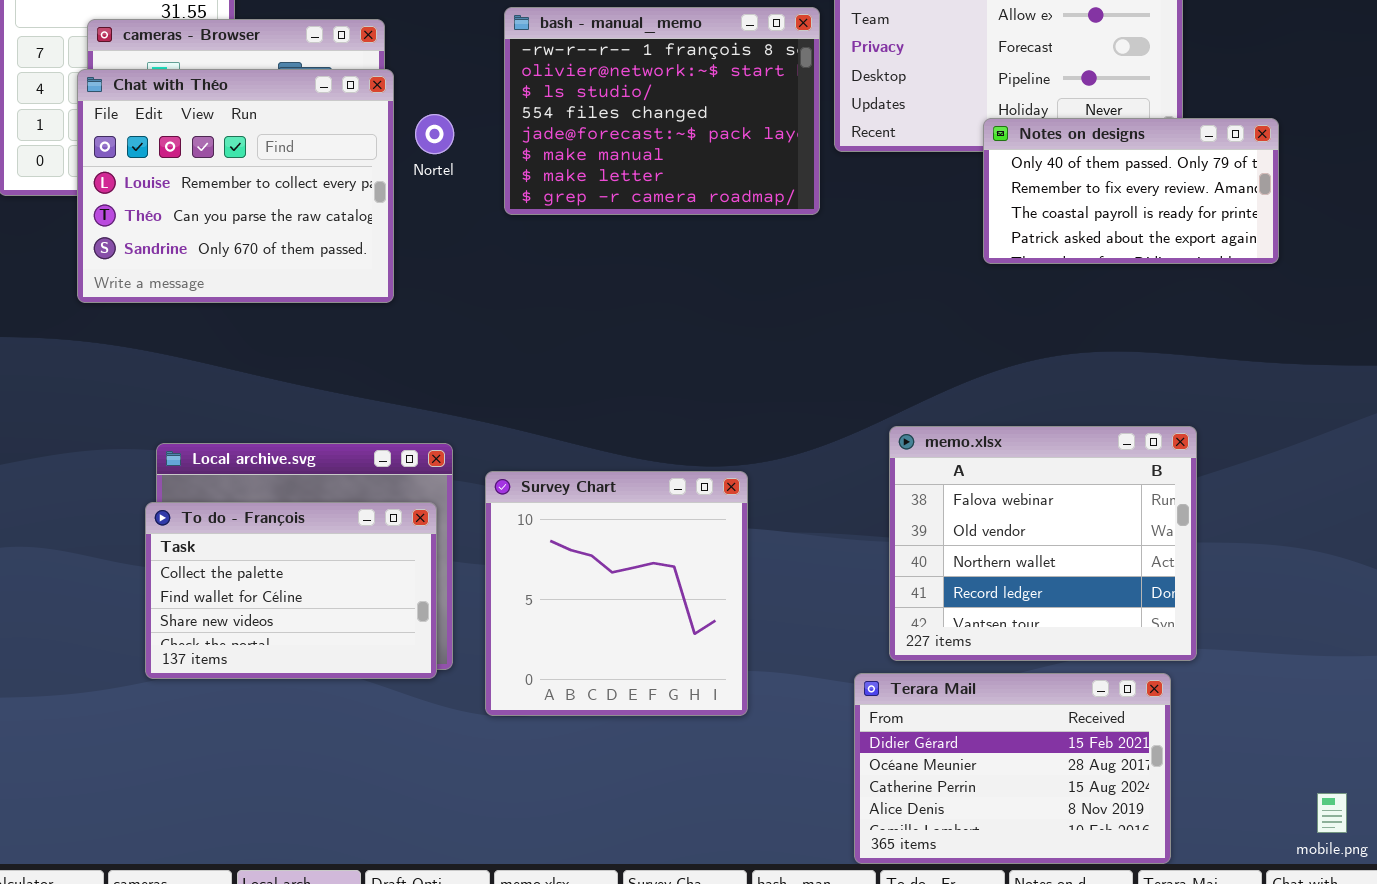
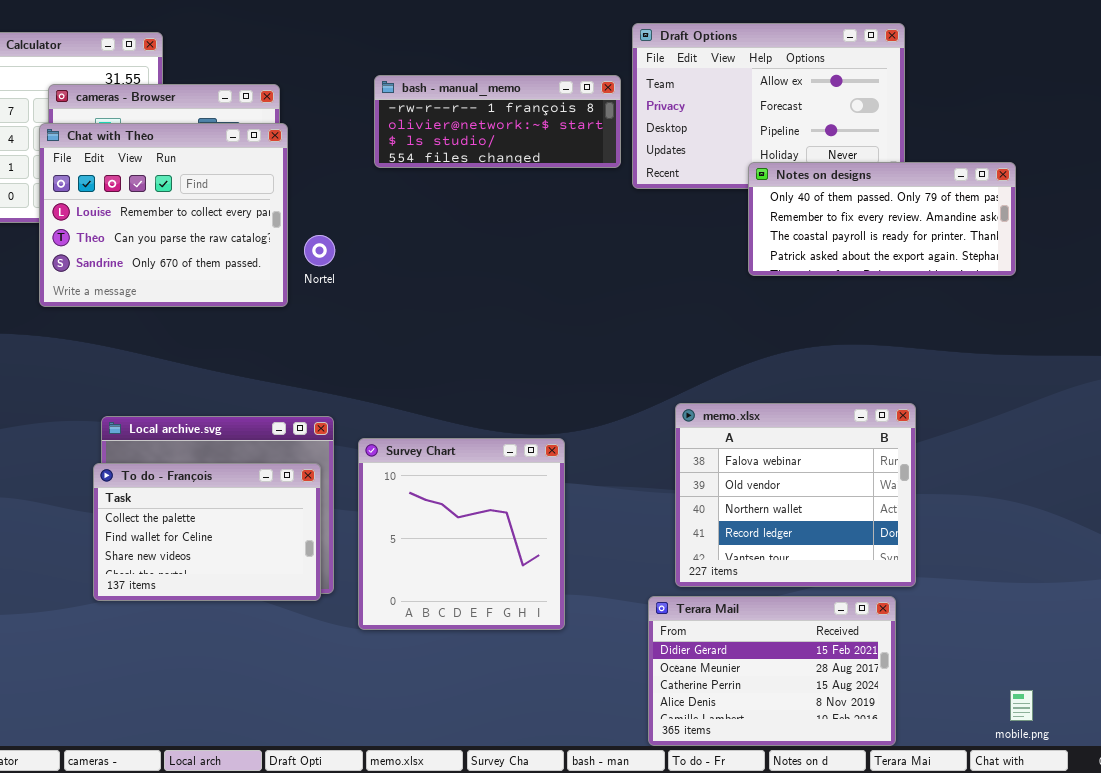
bash - manual_memo: [504,7,820,215] -> [374,75,621,168], resized
Nortel: [415,114,454,154] -> [304,235,335,266], moved
Notes on designs: [983,118,1279,264] -> [748,162,1016,276], resized

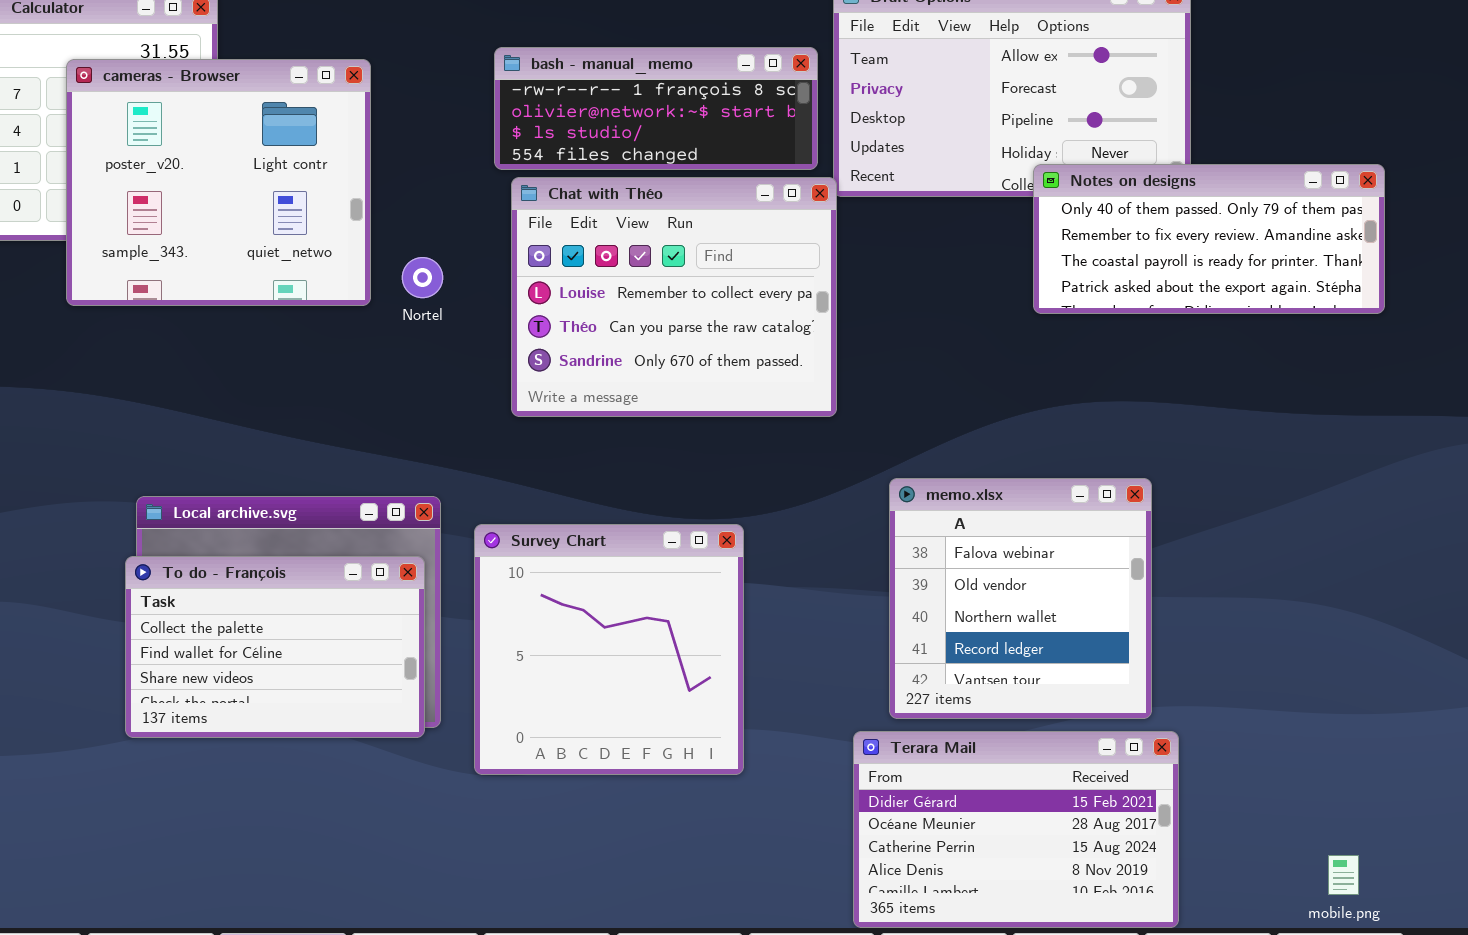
Chat with Théo: [39,123,288,307] -> [511,177,837,417], moved
Notes on designs: [748,162,1016,276] -> [1033,164,1385,314], moved
memo.xlsx: [675,403,916,587] -> [889,478,1152,719], resized

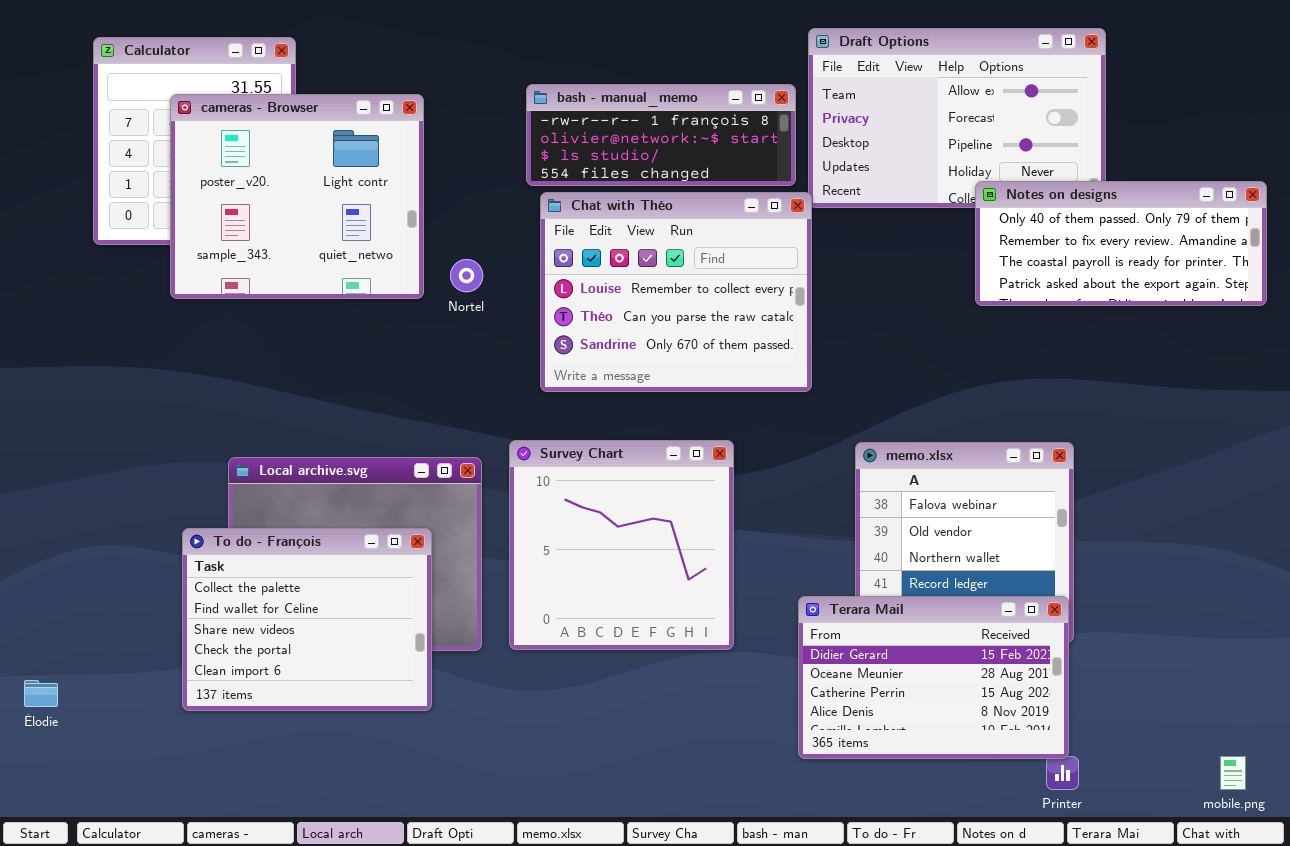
Survey Chart: [474,524,744,775] -> [509,440,734,650], moved
To do - François: [125,556,425,738] -> [182,528,432,711], moved, resized
Terara Mail: [853,731,1179,928] -> [798,596,1069,759], moved

